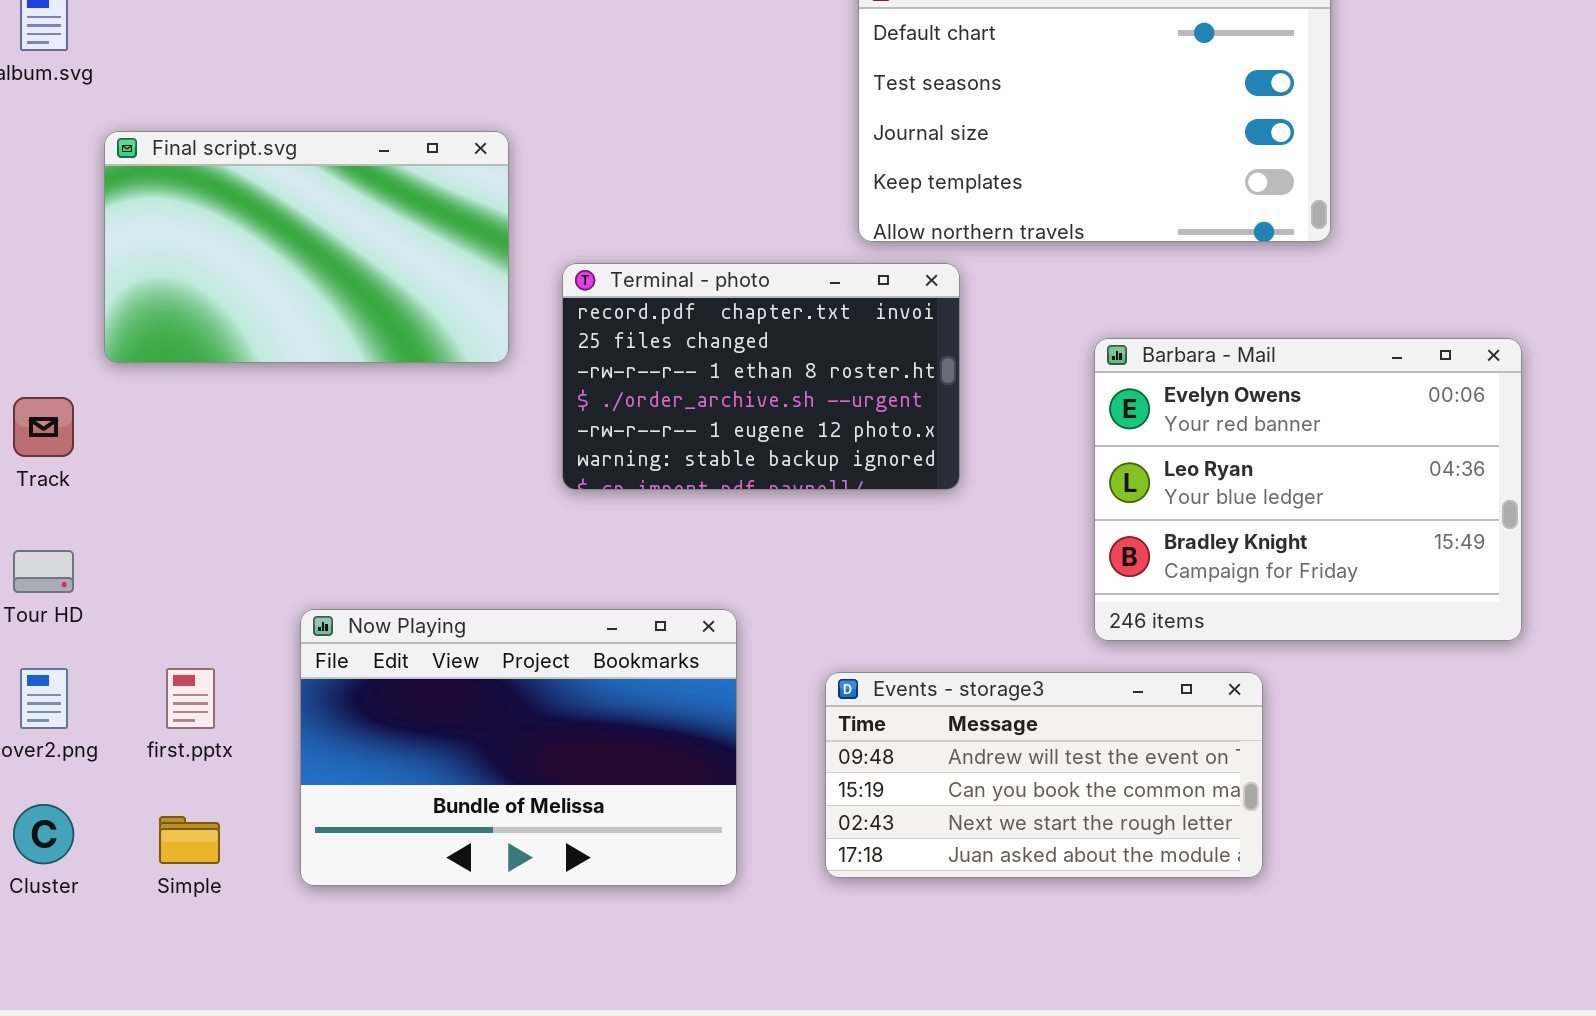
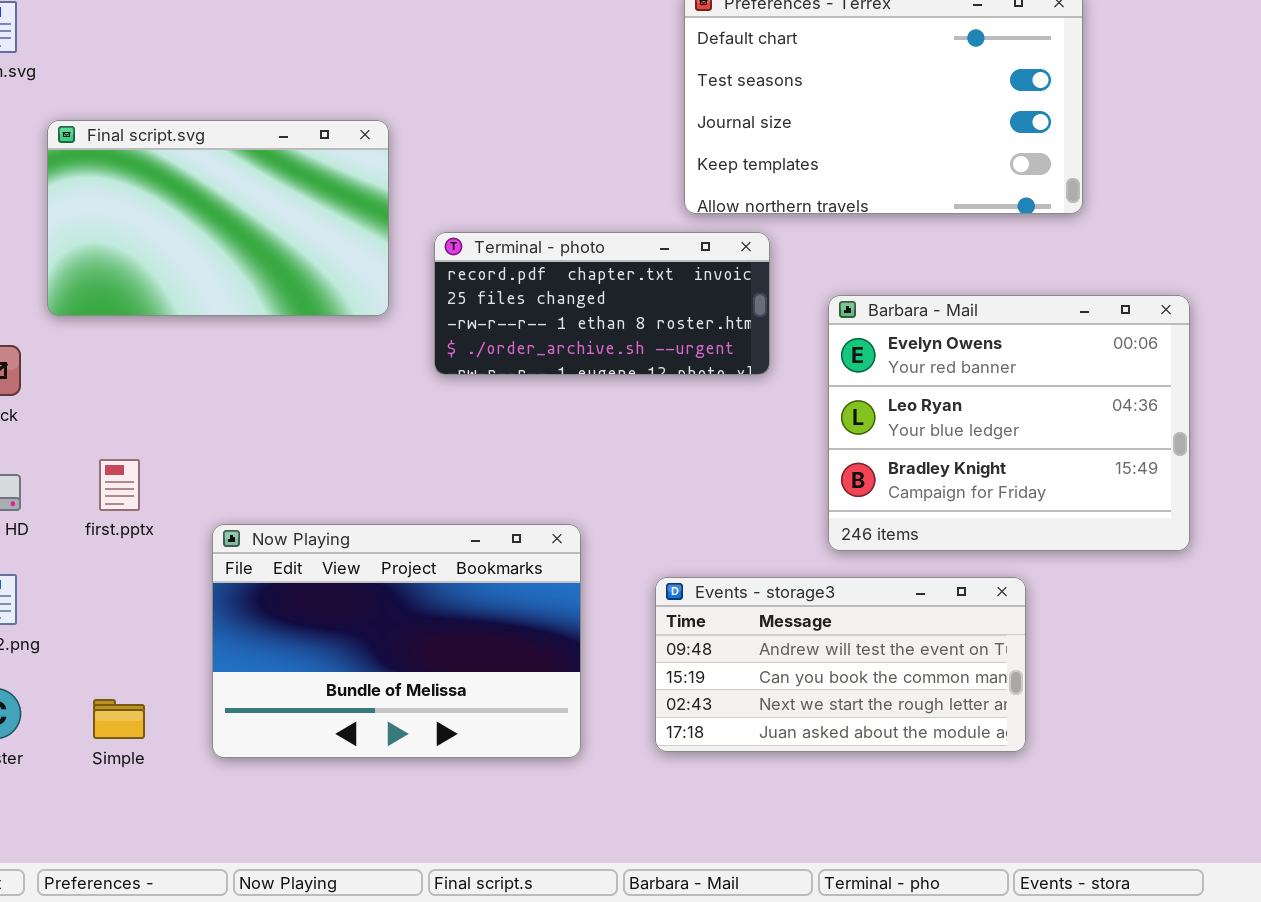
Terminal - photo: [562,263,960,490] -> [434,232,770,375], resized
Barbara - Mail: [1094,338,1522,641] -> [828,295,1190,551], moved
first.pptx: [166,668,215,729] -> [99,459,140,511], moved

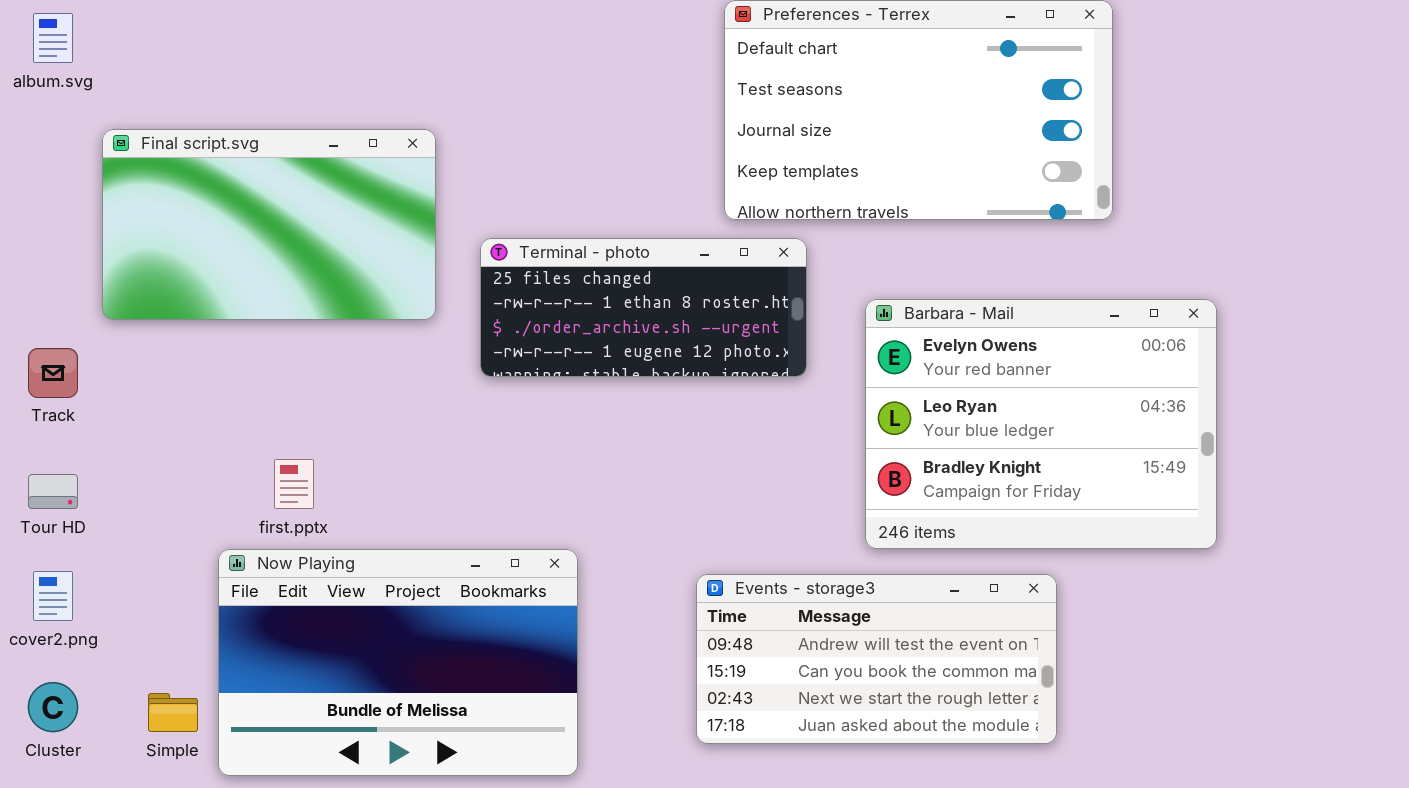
Terminal - photo: [434,232,770,375] -> [480,238,807,377], scrolled down 1 row
first.pptx: [99,459,140,511] -> [274,459,314,509], moved
Now Playing: [212,524,581,758] -> [218,549,578,776], moved

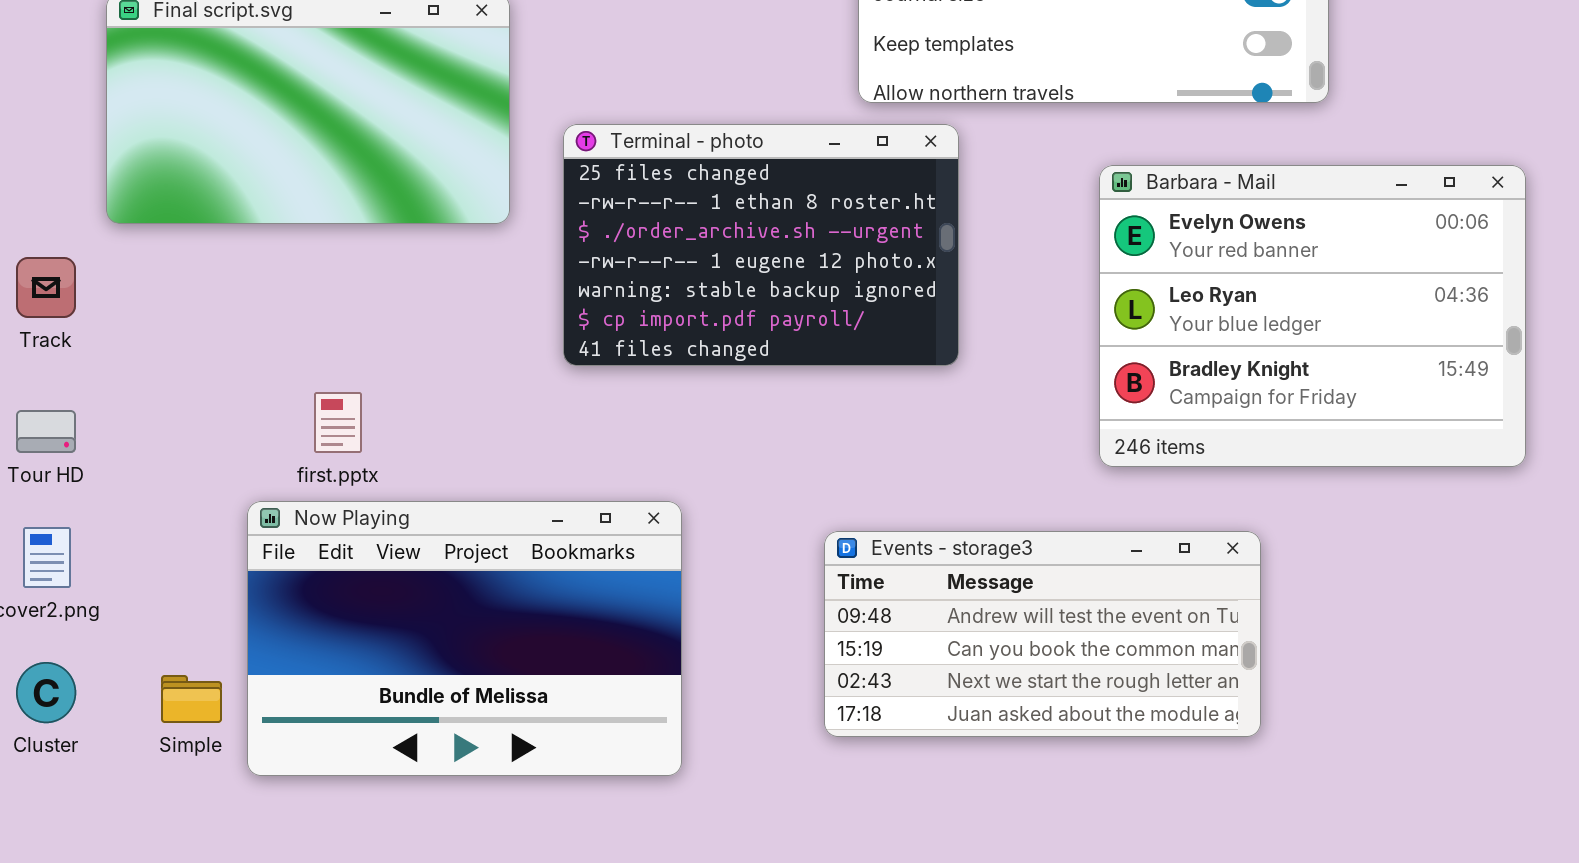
Terminal - photo: [480,238,807,377] -> [563,124,959,366], resized
Barbara - Mail: [865,299,1217,549] -> [1099,165,1526,467], moved

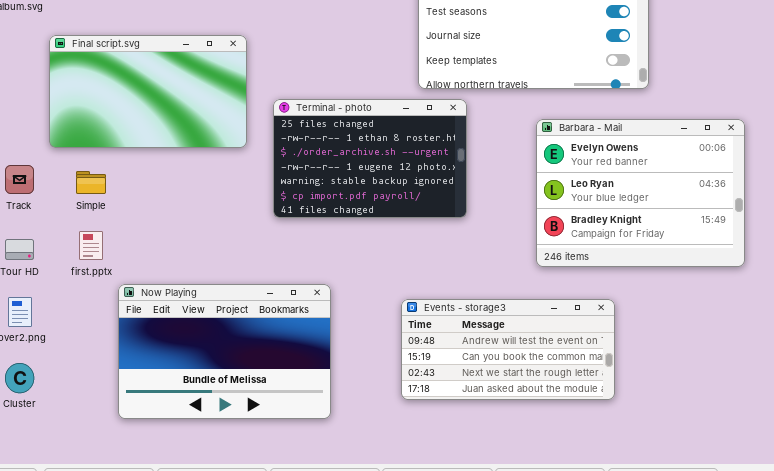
first.pptx: [314,392,362,453] -> [79,231,103,260], moved
Simple: [161,675,222,723] -> [76,171,106,194], moved

